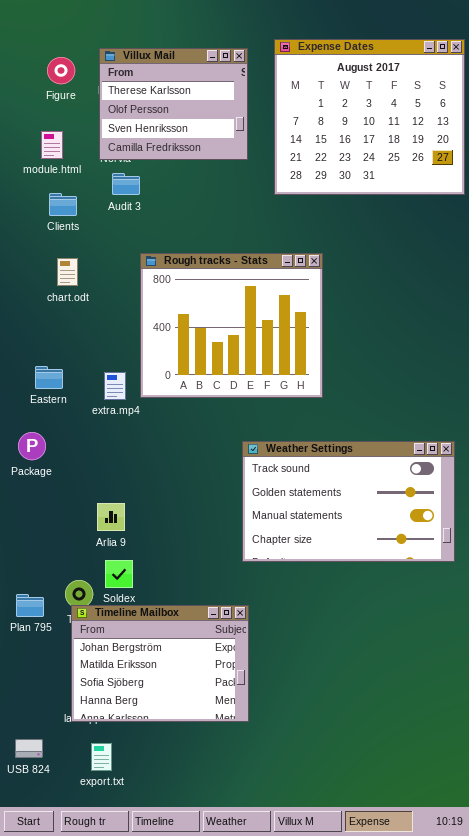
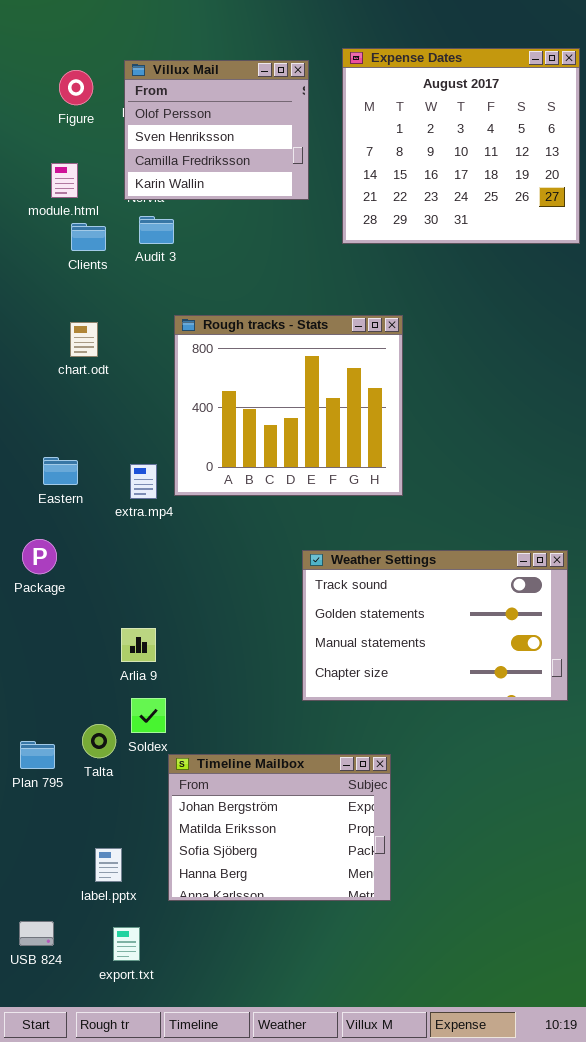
Villux Mail: [99,48,248,160] -> [124,60,309,200], scrolled down 1 row
Clients: [49,193,77,216] -> [71,223,106,251], moved
Timeline Mailbox: [71,605,249,722] -> [168,754,391,901], moved

